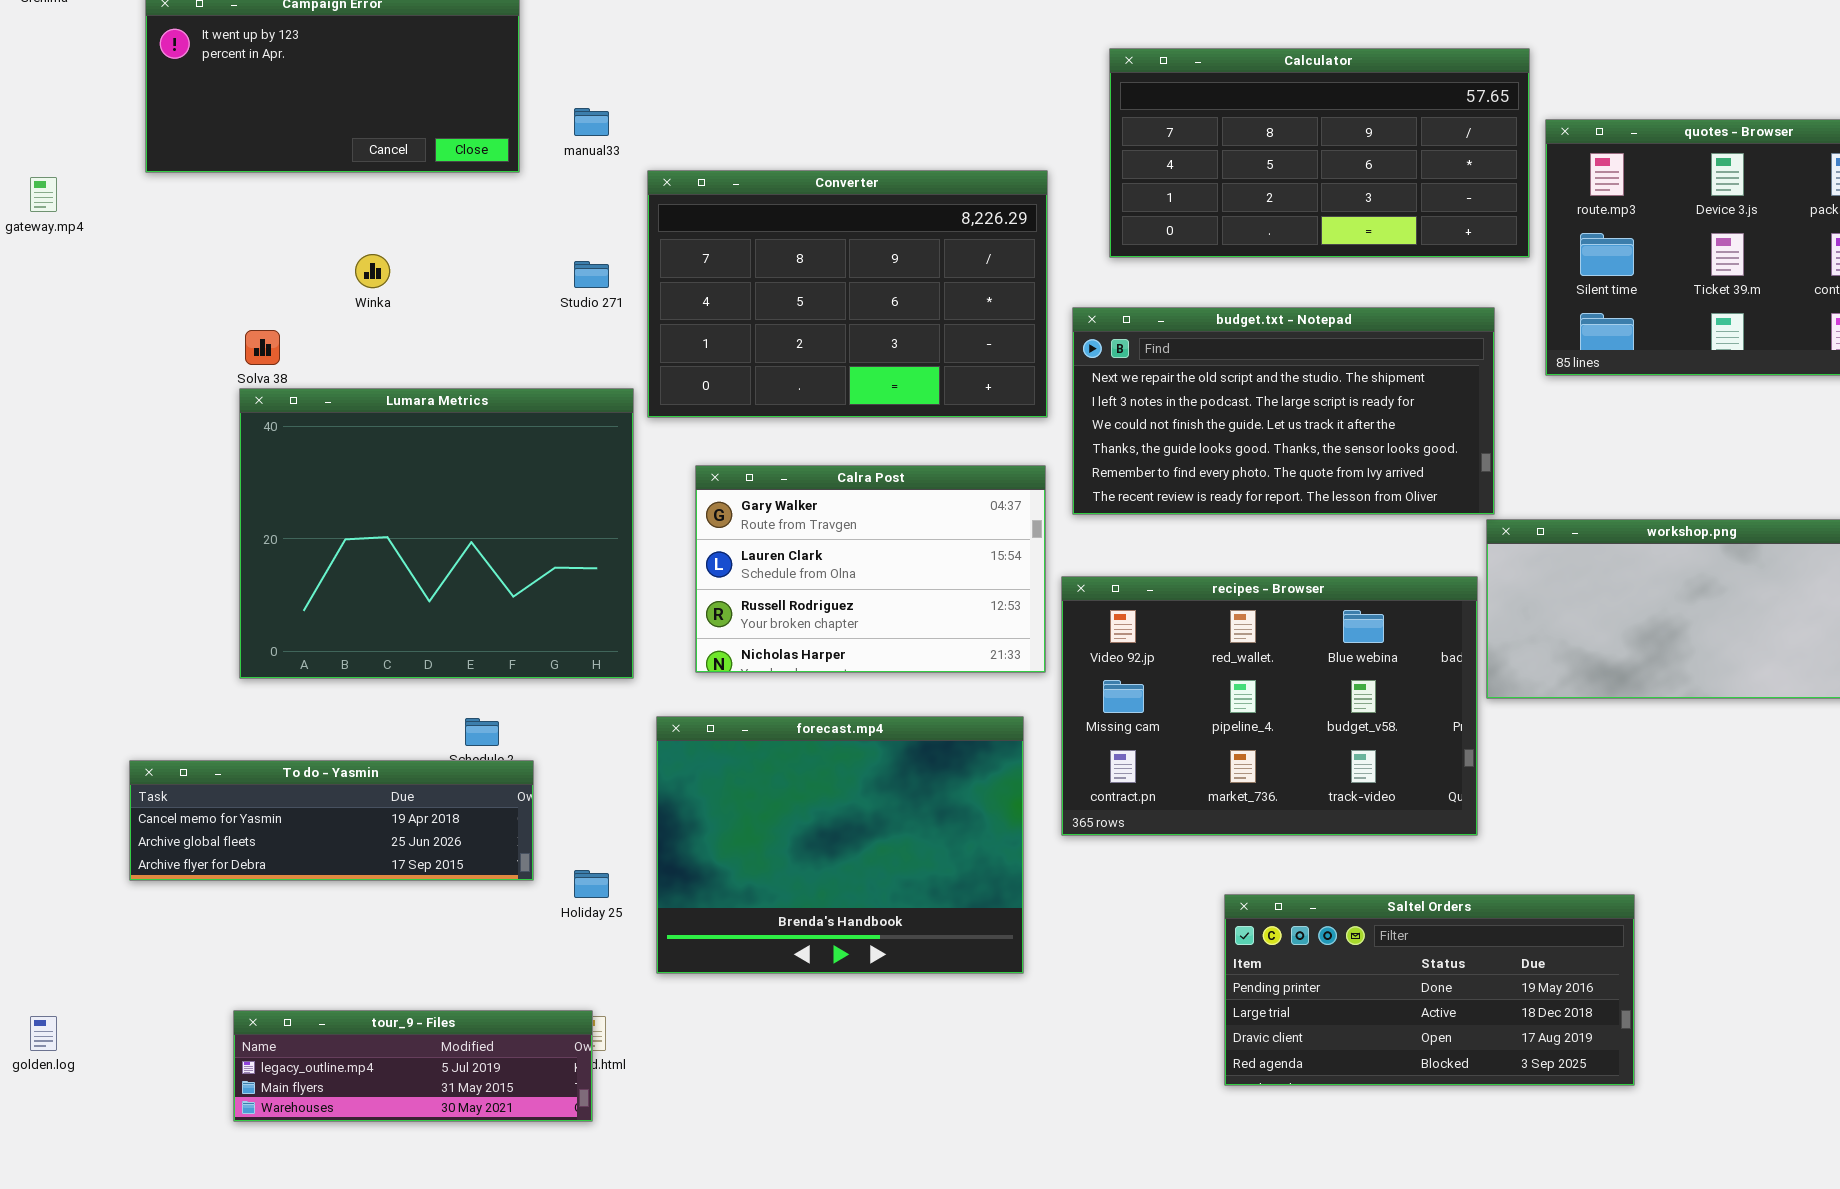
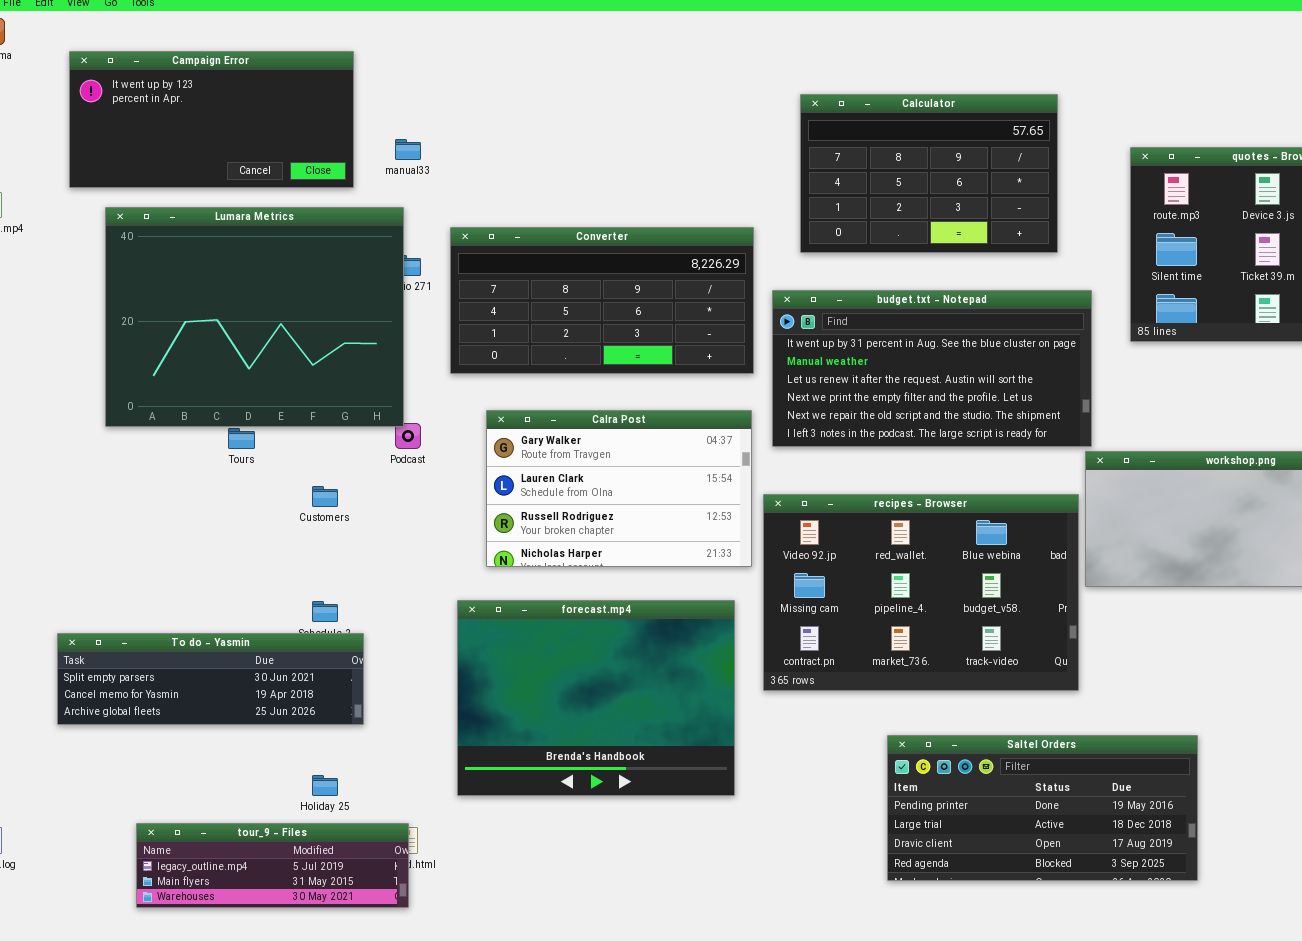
Calculator: [1109,48,1530,258] -> [800,94,1058,253], resized
Converter: [647,170,1048,418] -> [450,227,754,374], resized
budget.txt - Notepad: [1072,307,1495,515] -> [772,290,1092,447], scrolled up 4 rows
Lumara Metrics: [239,388,634,679] -> [105,207,404,427], moved
To do - Yasmin: [129,760,534,881] -> [57,633,364,725], scrolled up 1 row
Holiday 25: [574,870,609,898] -> [312,775,338,796], moved

